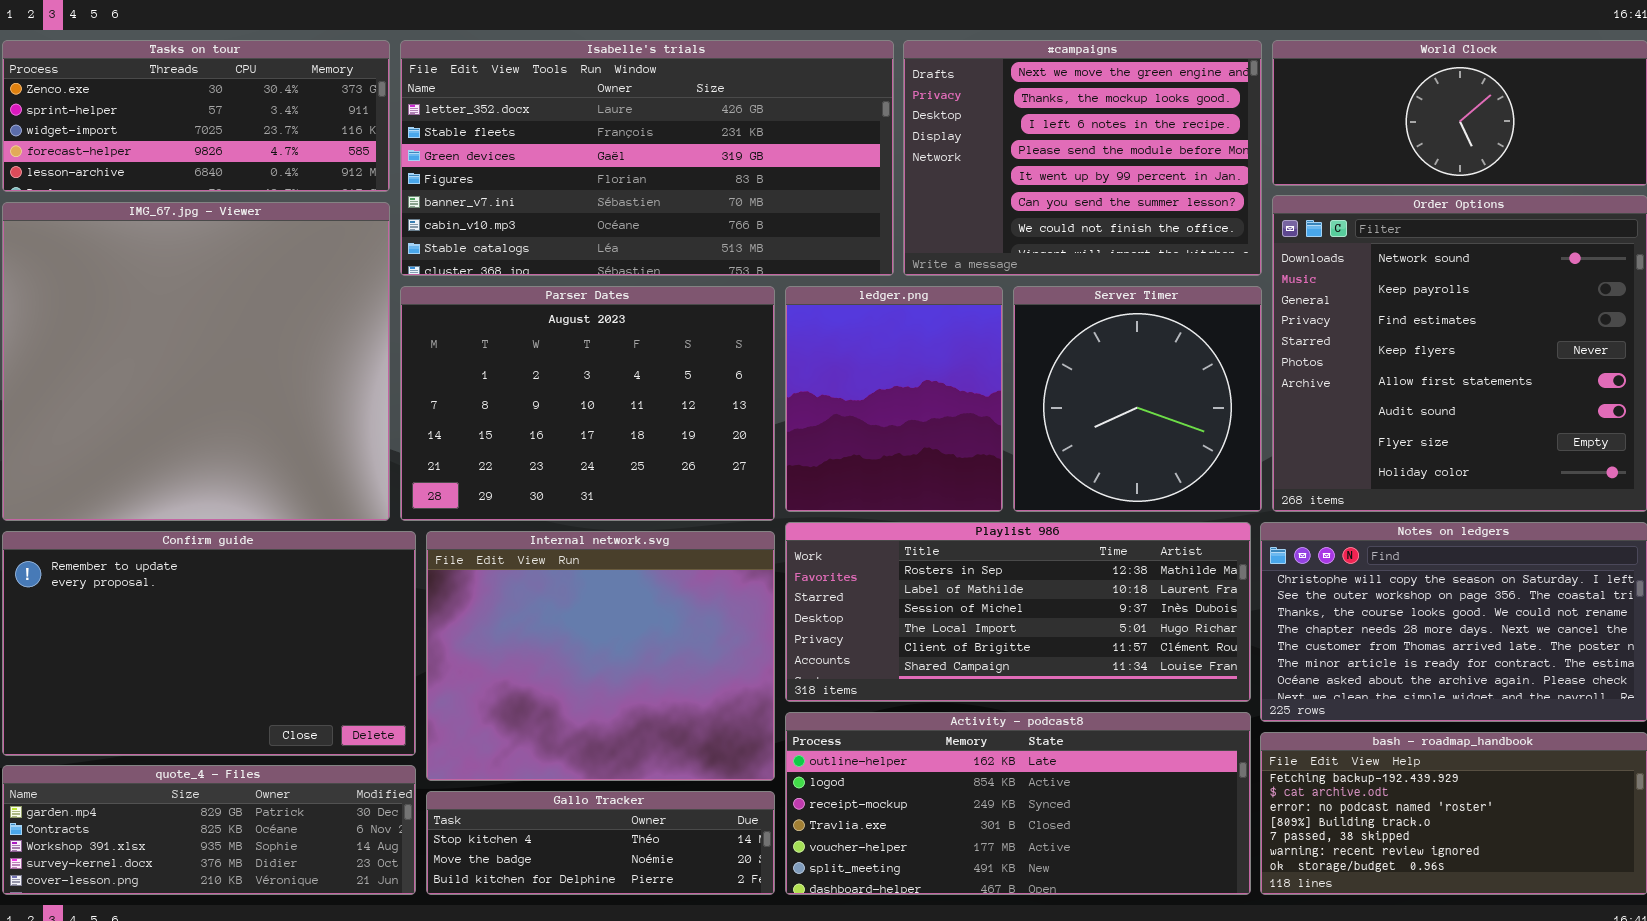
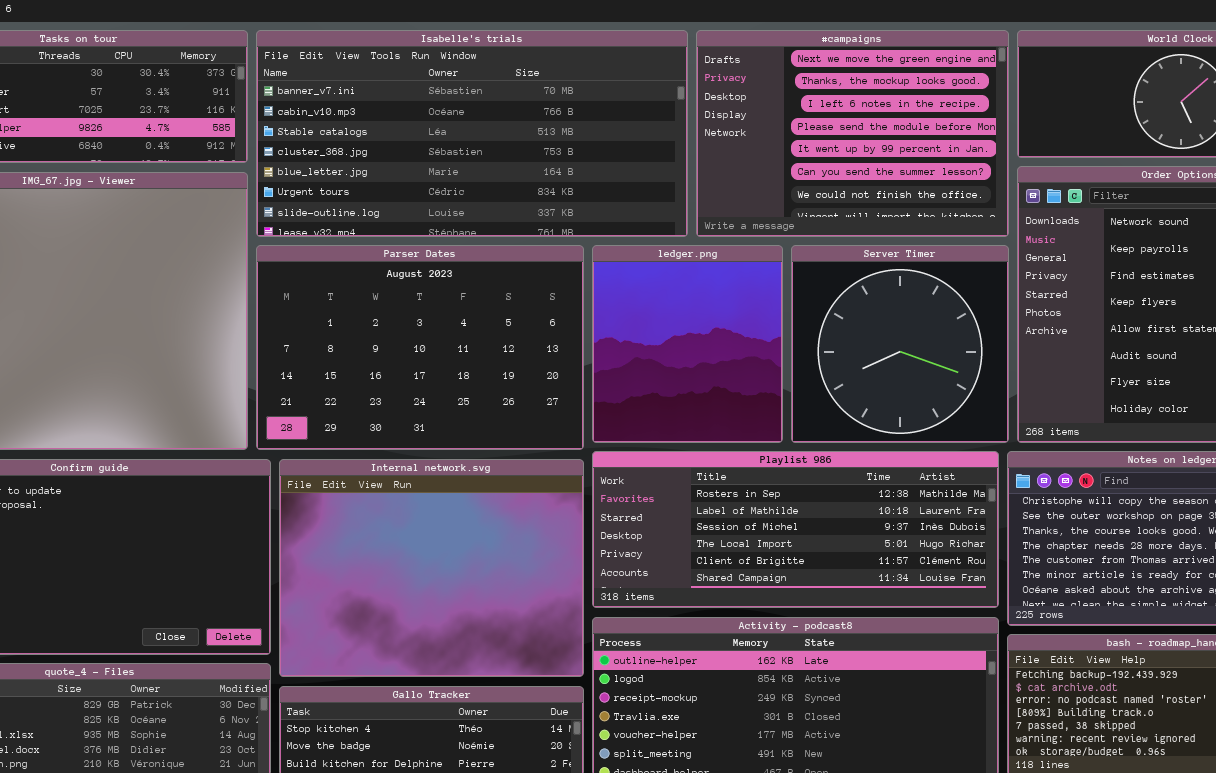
Isabelle's trials: [400,40,894,276] -> [256,30,688,237], scrolled down 4 rows

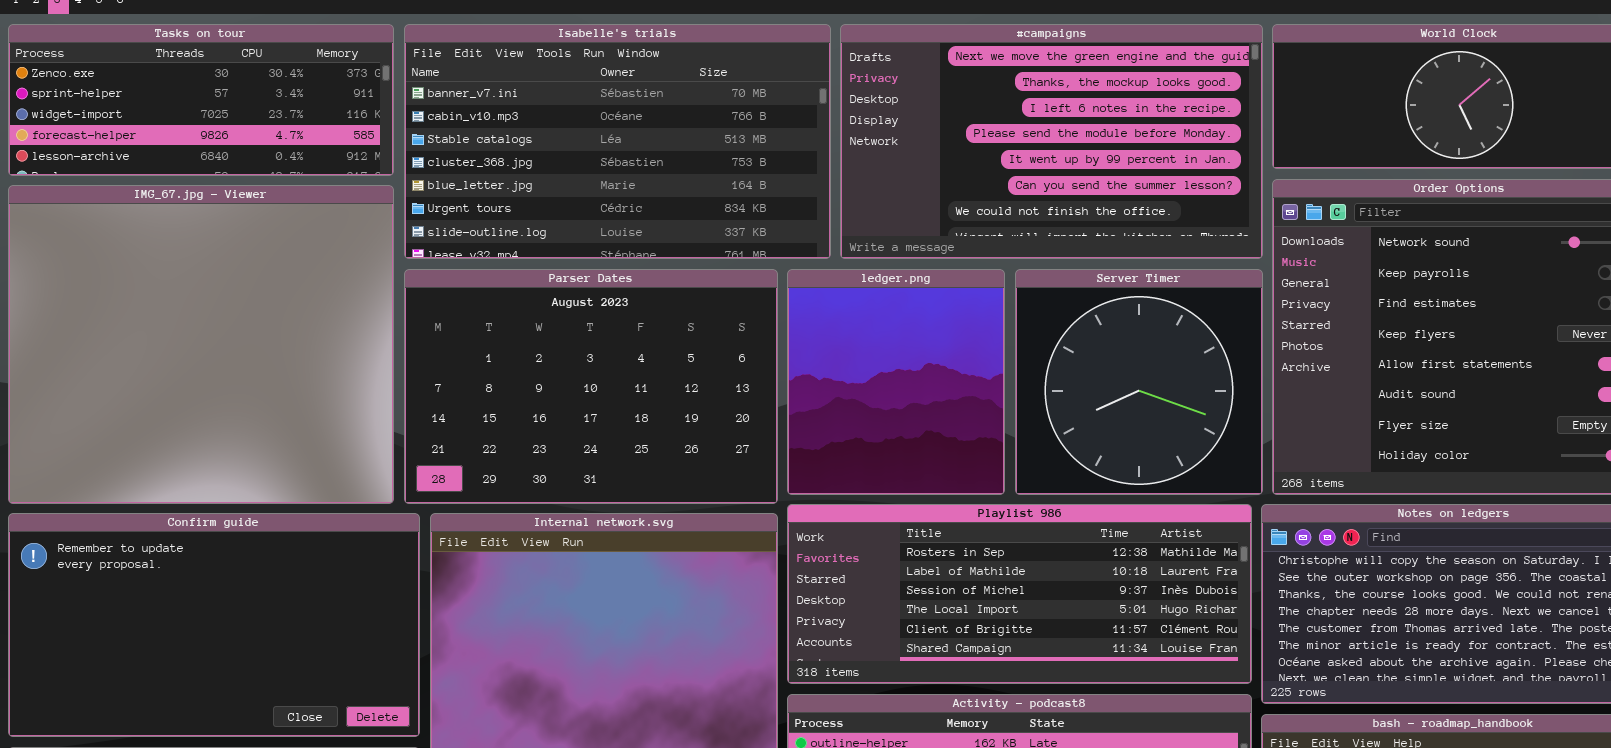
Isabelle's trials: [256,30,688,237] -> [404,24,831,259], resized
#campaigns: [696,30,1009,237] -> [840,24,1263,259], resized

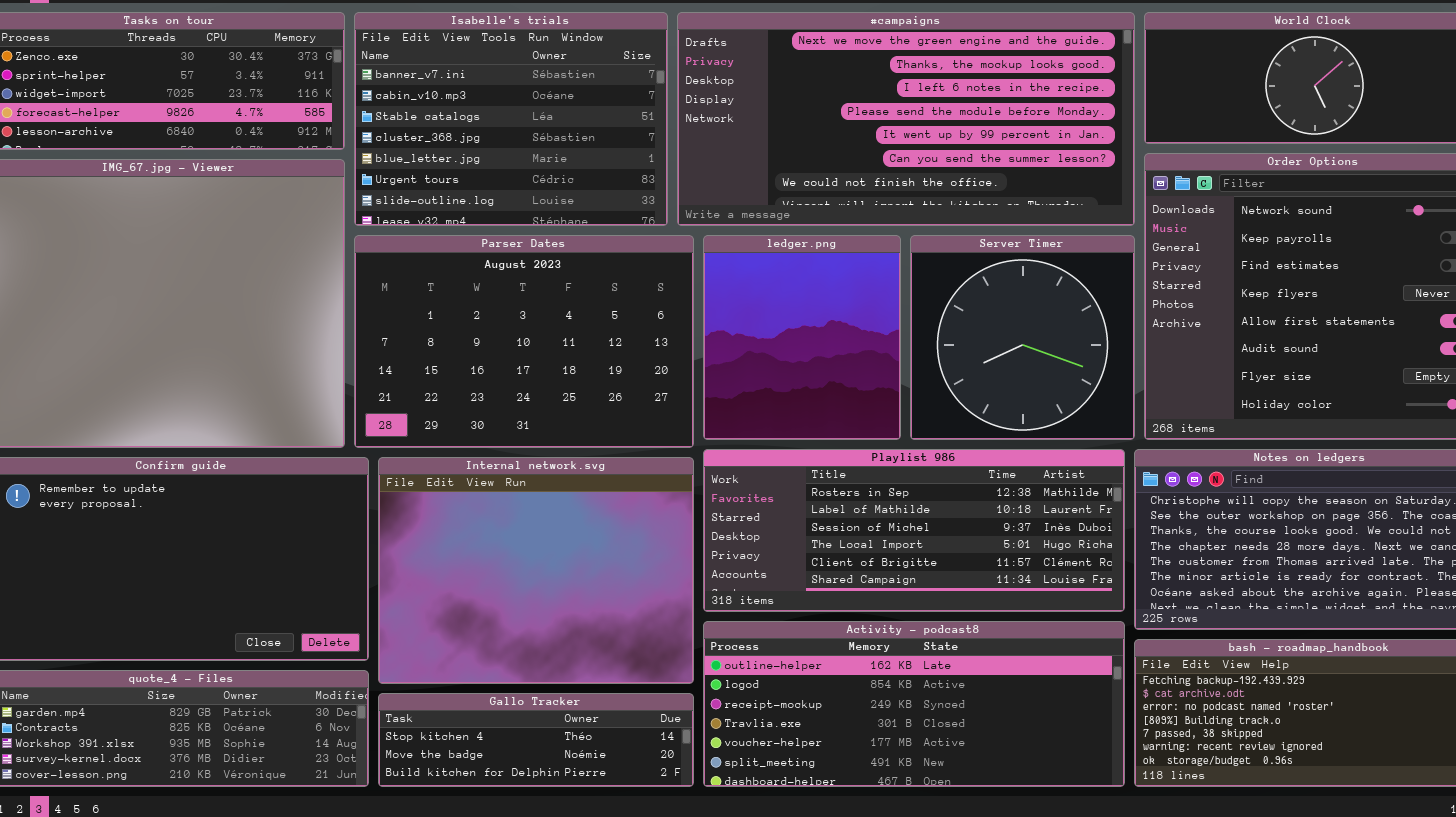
Isabelle's trials: [404,24,831,259] -> [354,12,668,226], resized
#campaigns: [840,24,1263,259] -> [677,12,1135,226], resized

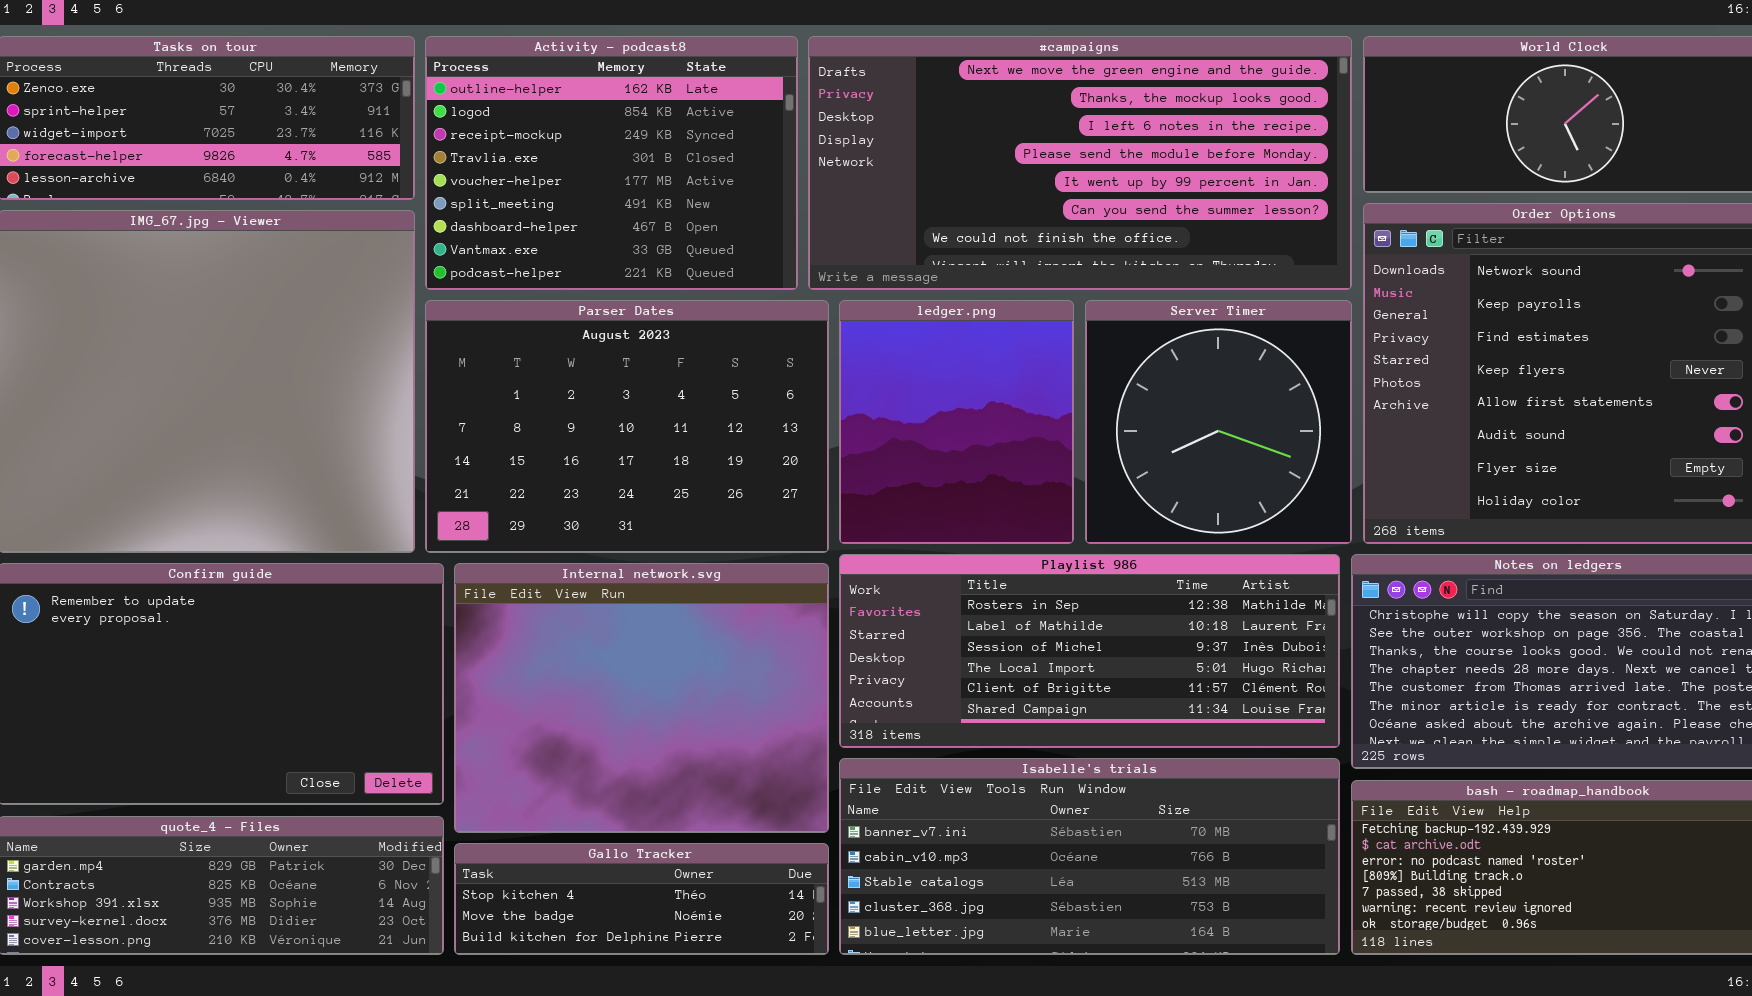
Isabelle's trials: [354,12,668,226] -> [839,758,1340,955], moved, resized
Activity - podcast8: [703,621,1125,787] -> [425,36,798,290], moved, resized

